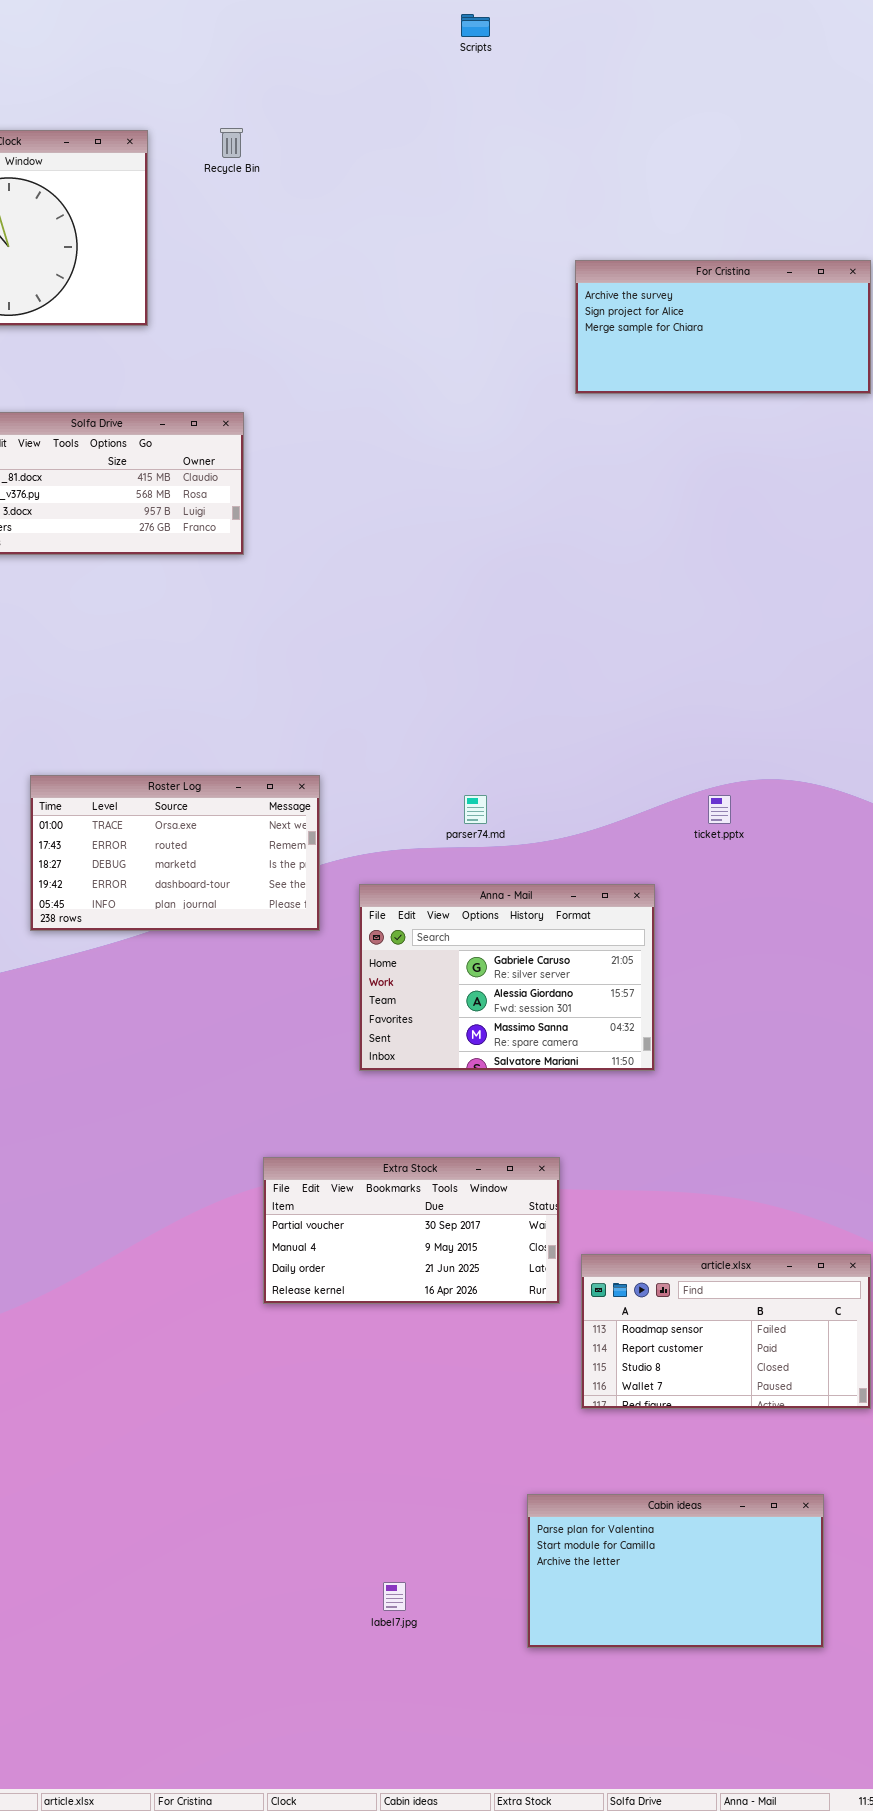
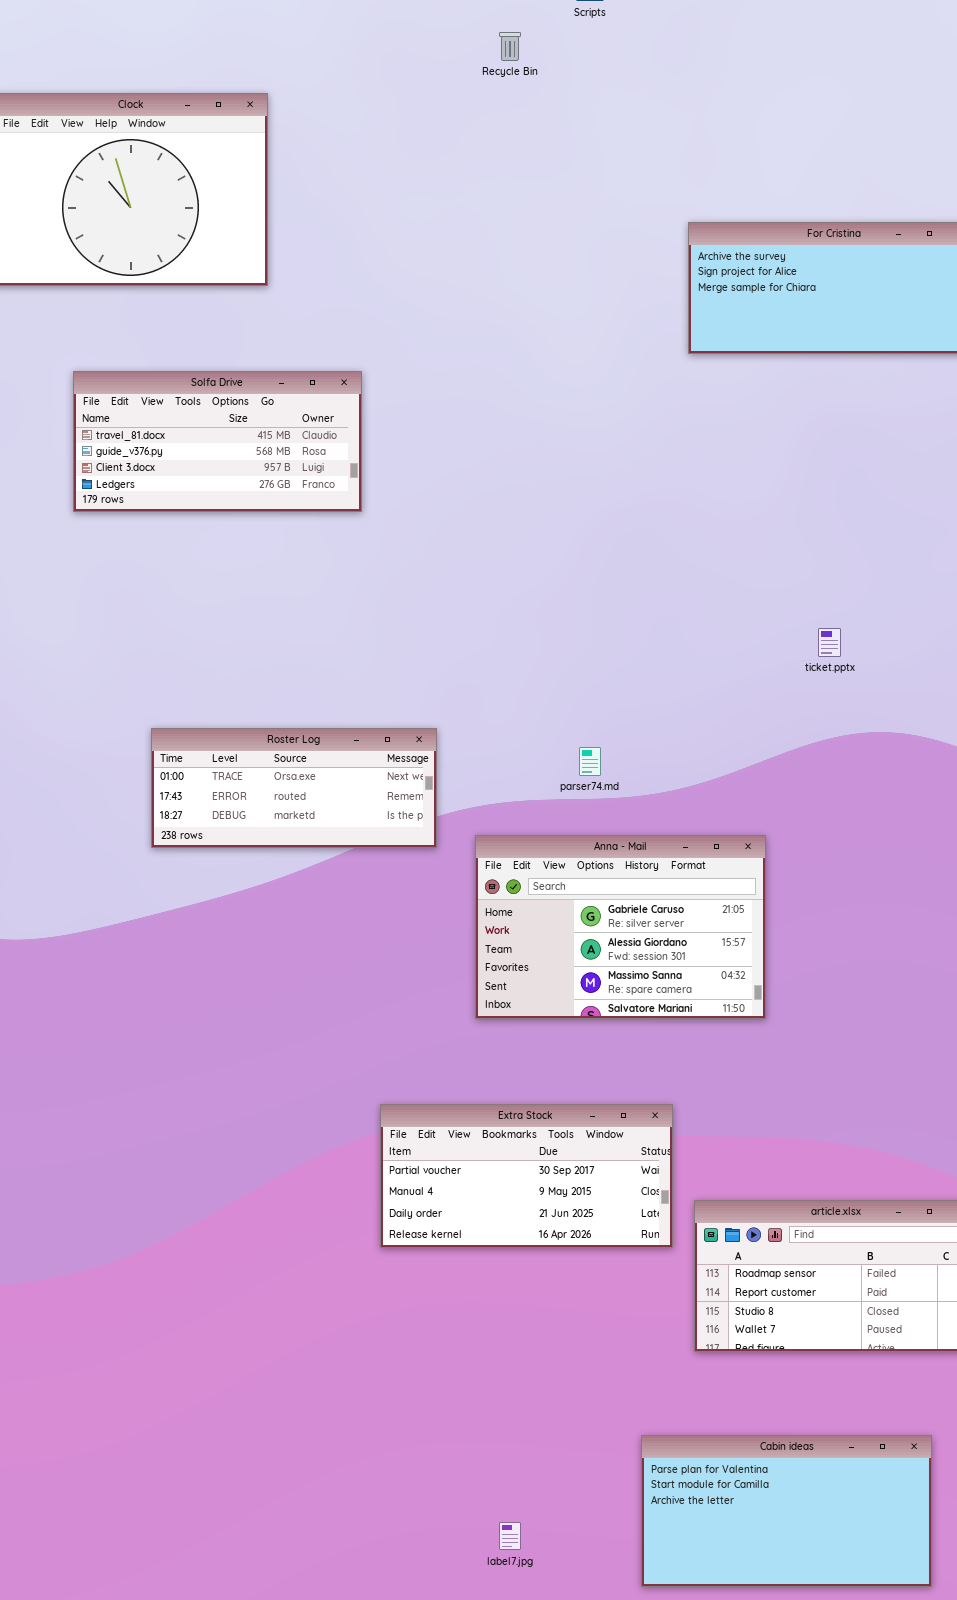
Recycle Bin: [220,128,243,158] -> [499,32,521,61], moved
Roster Log: [30,775,320,931] -> [151,728,437,848], resized
ticket.pptx: [708,795,731,824] -> [818,628,841,657], moved

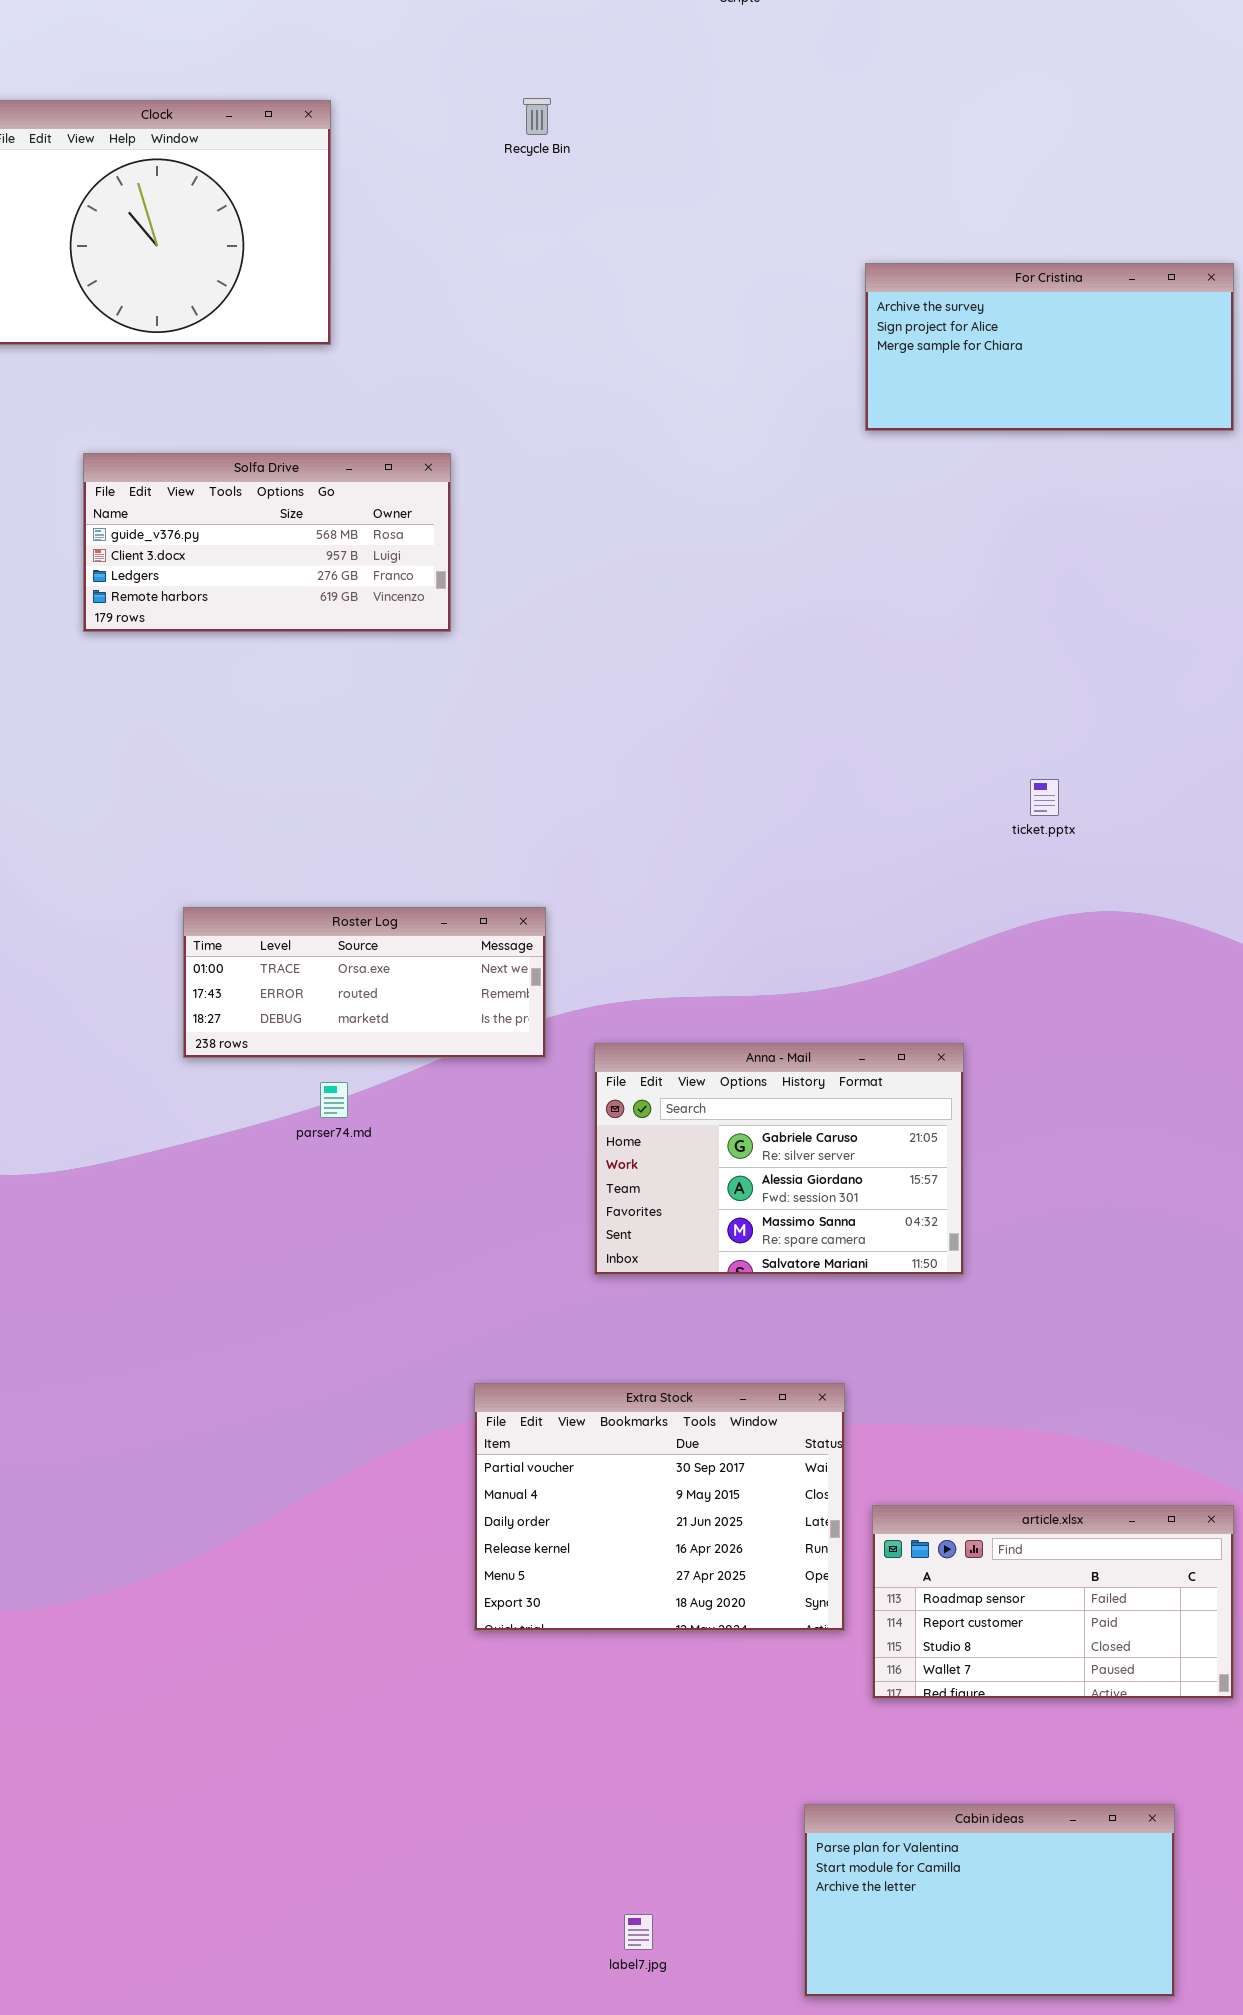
Recycle Bin: [499,32,521,61] -> [523,98,551,135], moved
Solfa Drive: [73,371,362,512] -> [83,453,451,632], scrolled down 1 row
parser74.md: [579,747,601,776] -> [320,1082,348,1118], moved
Extra Stock: [380,1104,673,1248] -> [474,1383,845,1631], resized

